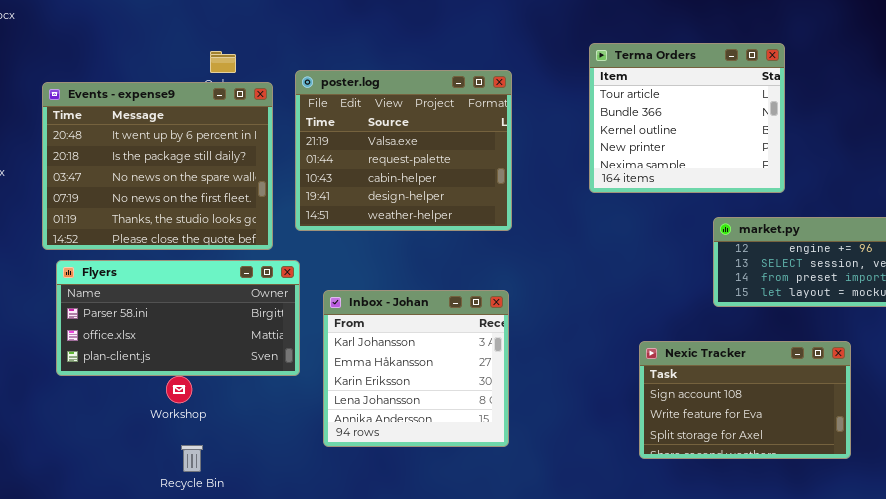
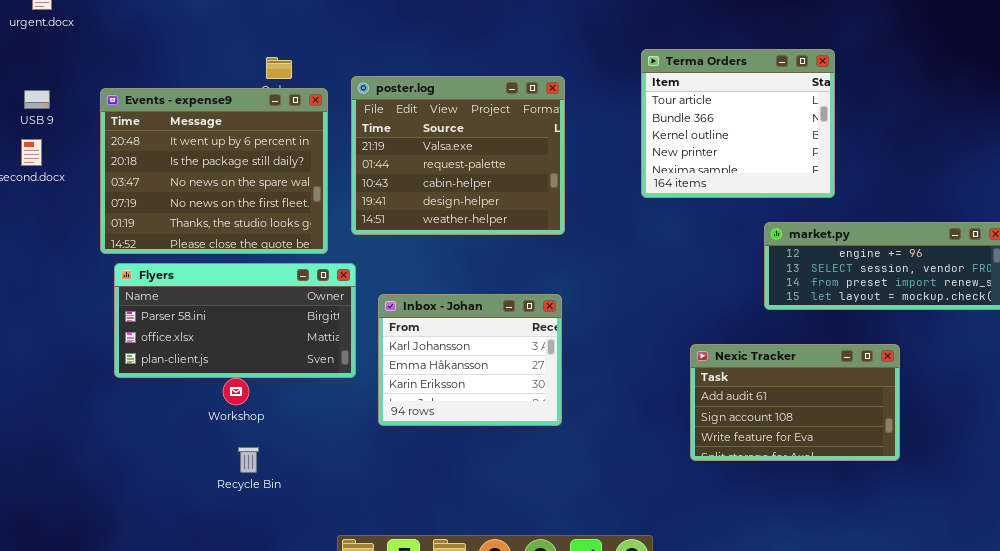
Inbox - Johan: [323,290,509,447] -> [378,294,562,426], resized
Nexic Tracker: [639,341,851,459] -> [690,344,900,461], scrolled up 1 row

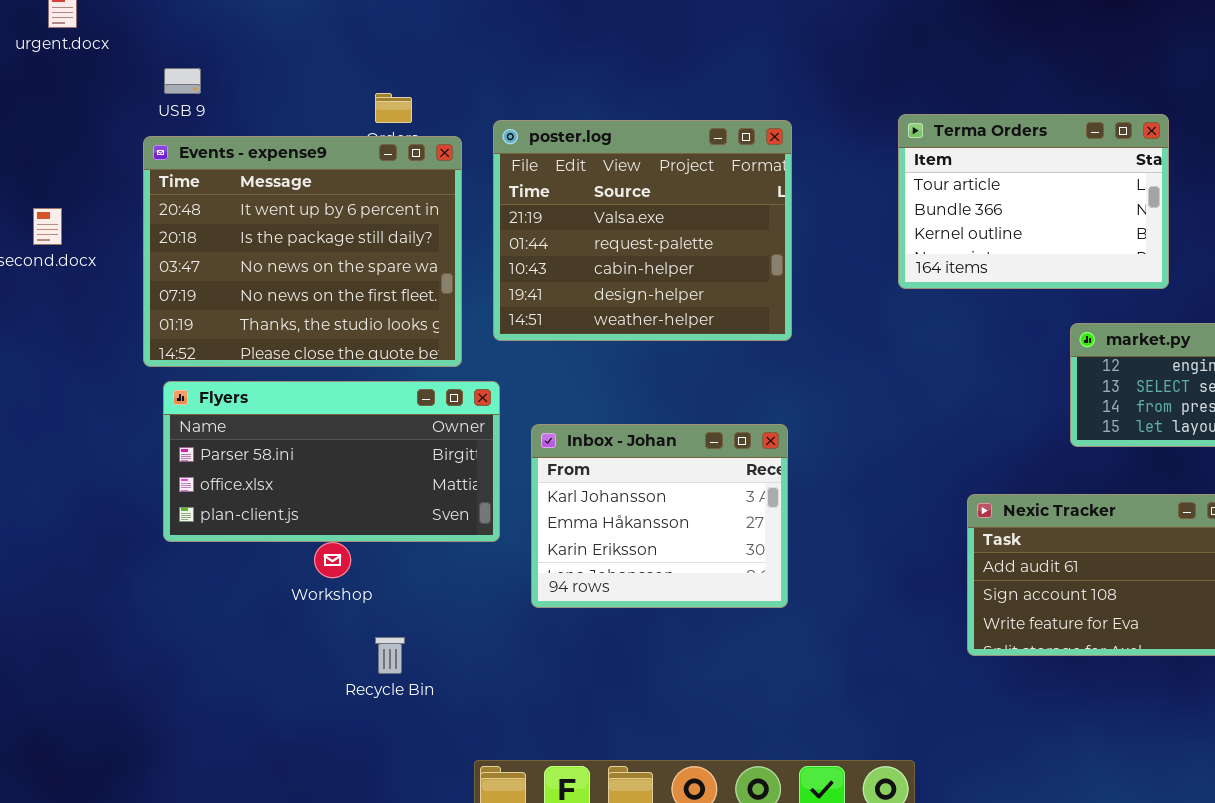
Terma Orders: [641,49,835,198] -> [898,114,1169,289], resized
USB 9: [24,90,50,109] -> [164,68,201,94], moved
Recycle Bin: [238,447,259,473] -> [375,637,405,674], moved

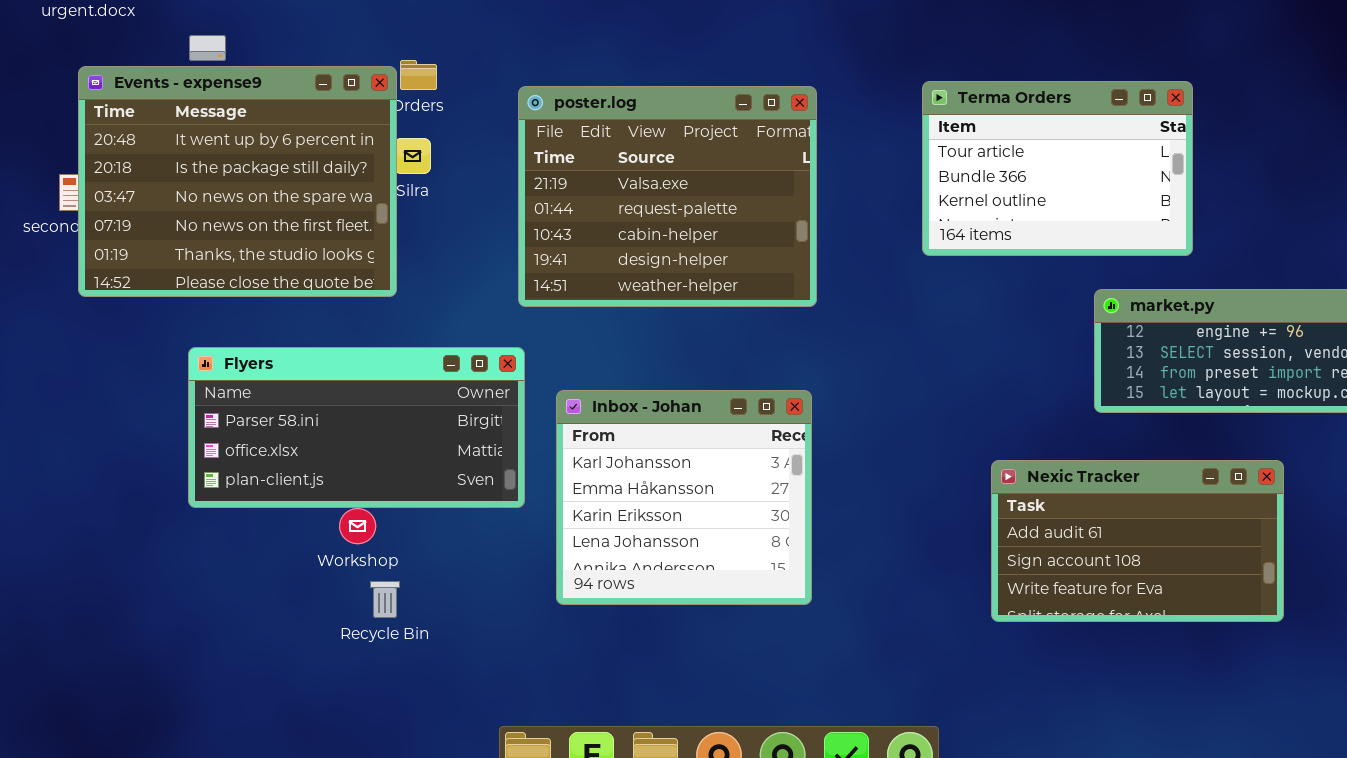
Events - expense9: [143,136,462,367] -> [78,66,397,297], moved
Inbox - Johan: [531,424,788,608] -> [556,390,812,605], resized
Recycle Bin: [375,637,405,674] -> [370,581,400,618], moved

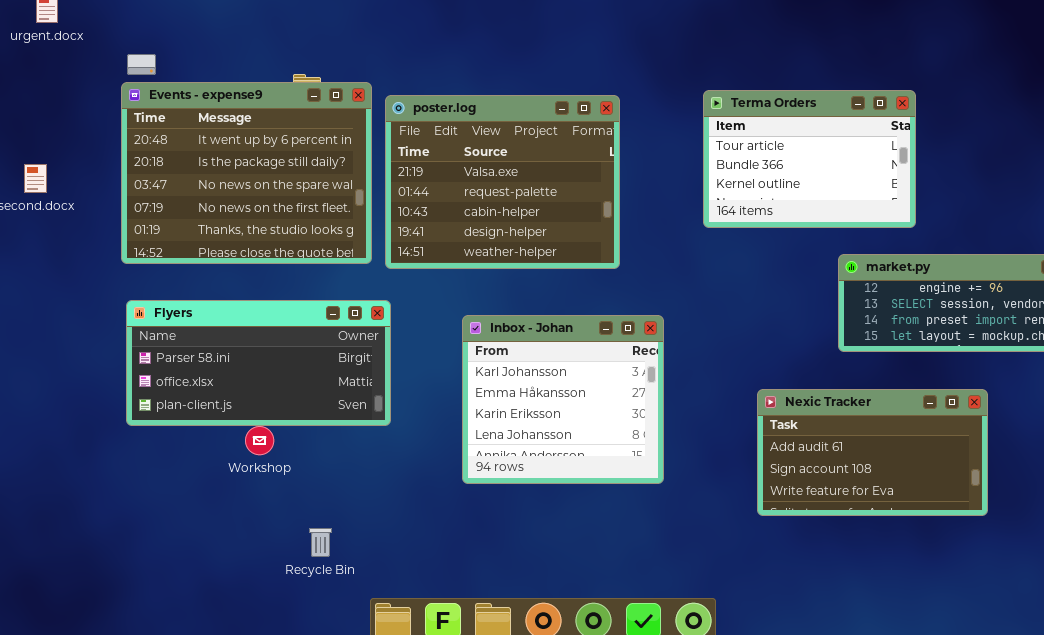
Events - expense9: [78,66,397,297] -> [121,82,372,264], moved
Inbox - Johan: [556,390,812,605] -> [462,315,664,484], moved
Recycle Bin: [370,581,400,618] -> [309,528,332,557], moved

